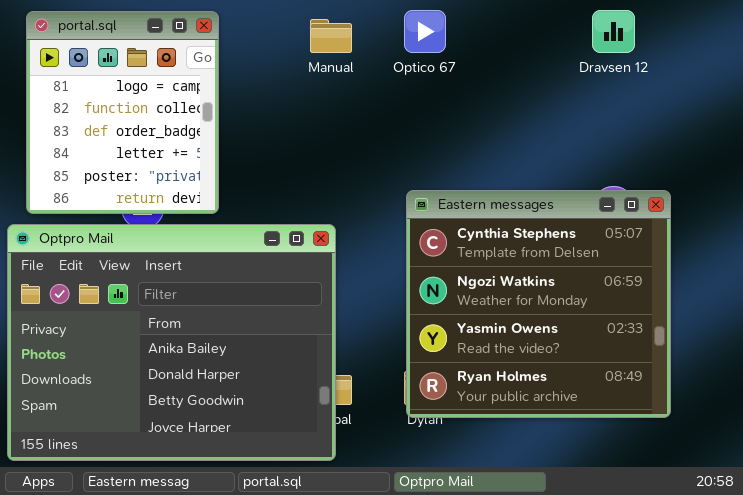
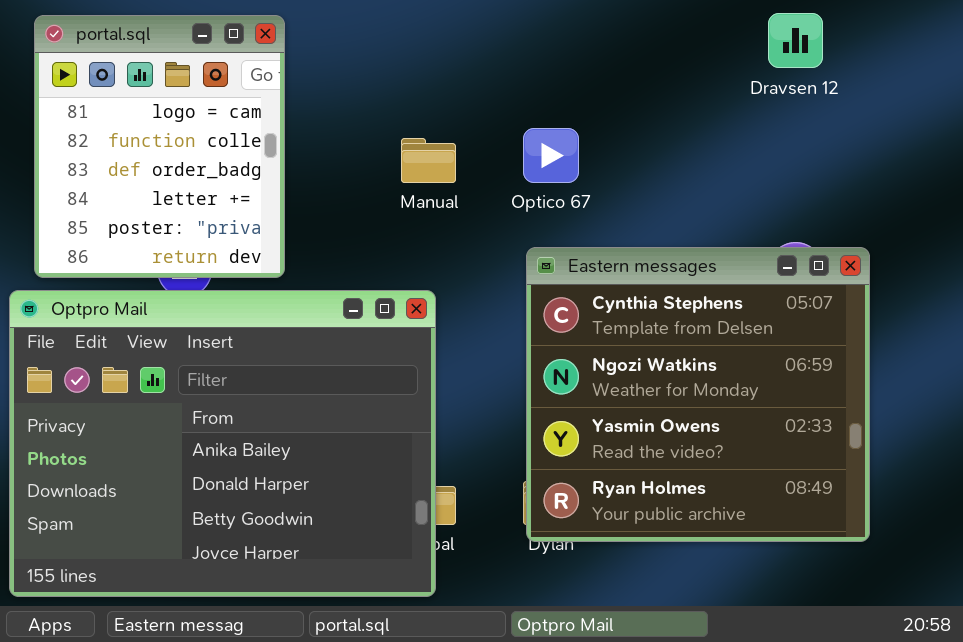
Optico 67: [404,10,446,53] -> [523,128,579,183], moved
Manual: [310,19,352,53] -> [401,138,456,183], moved

